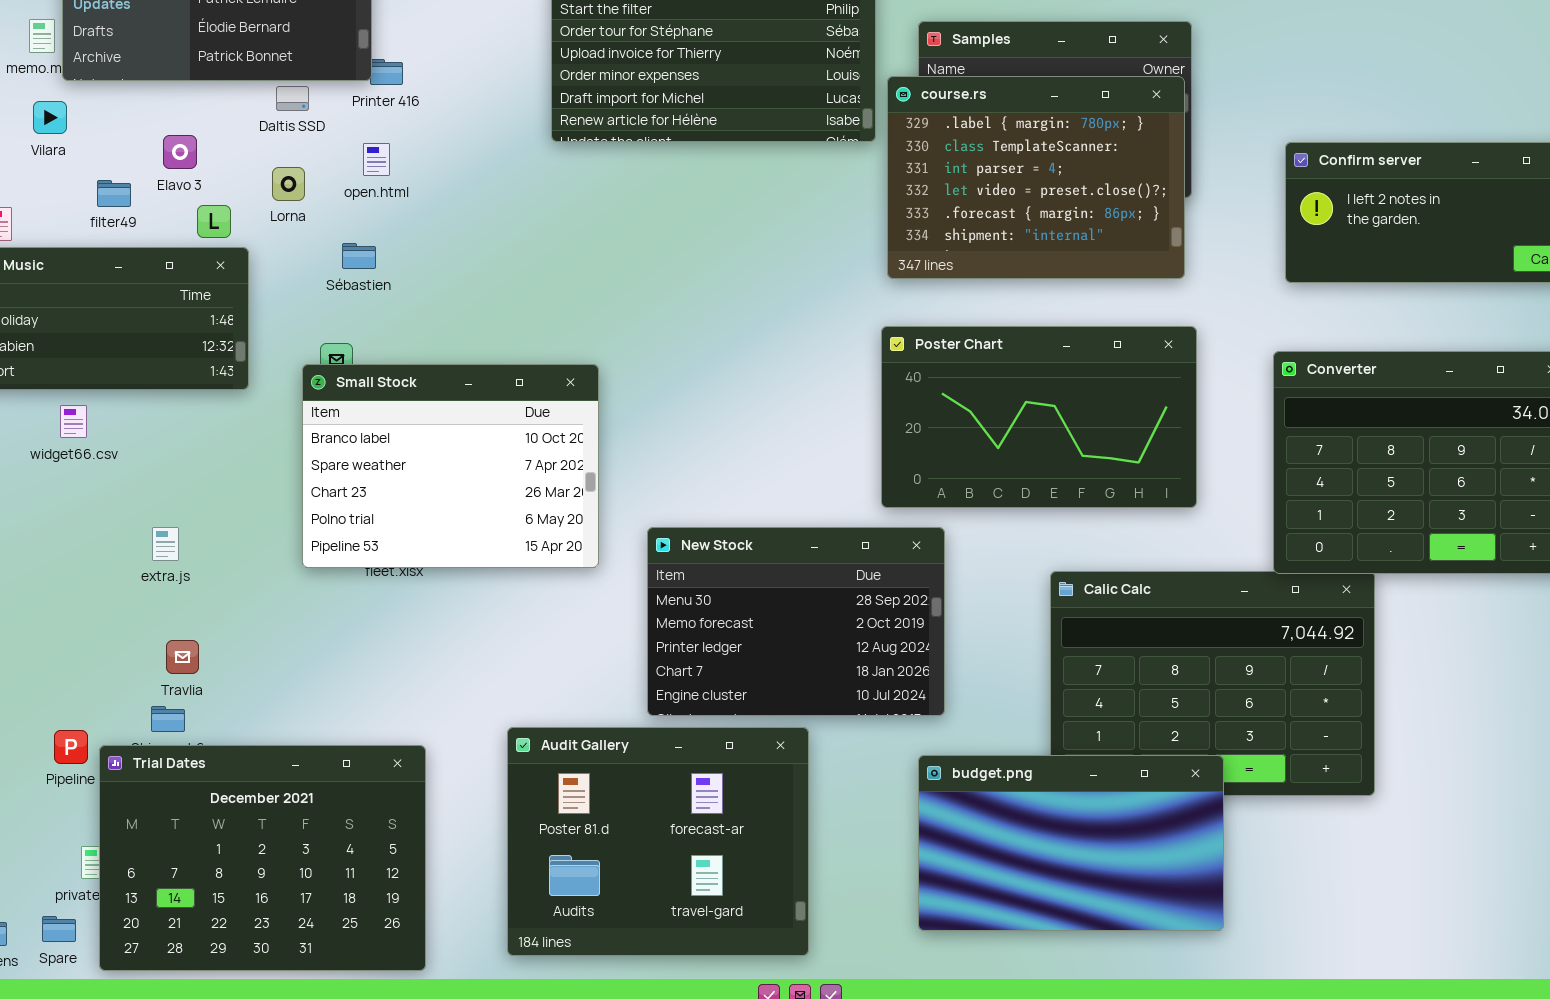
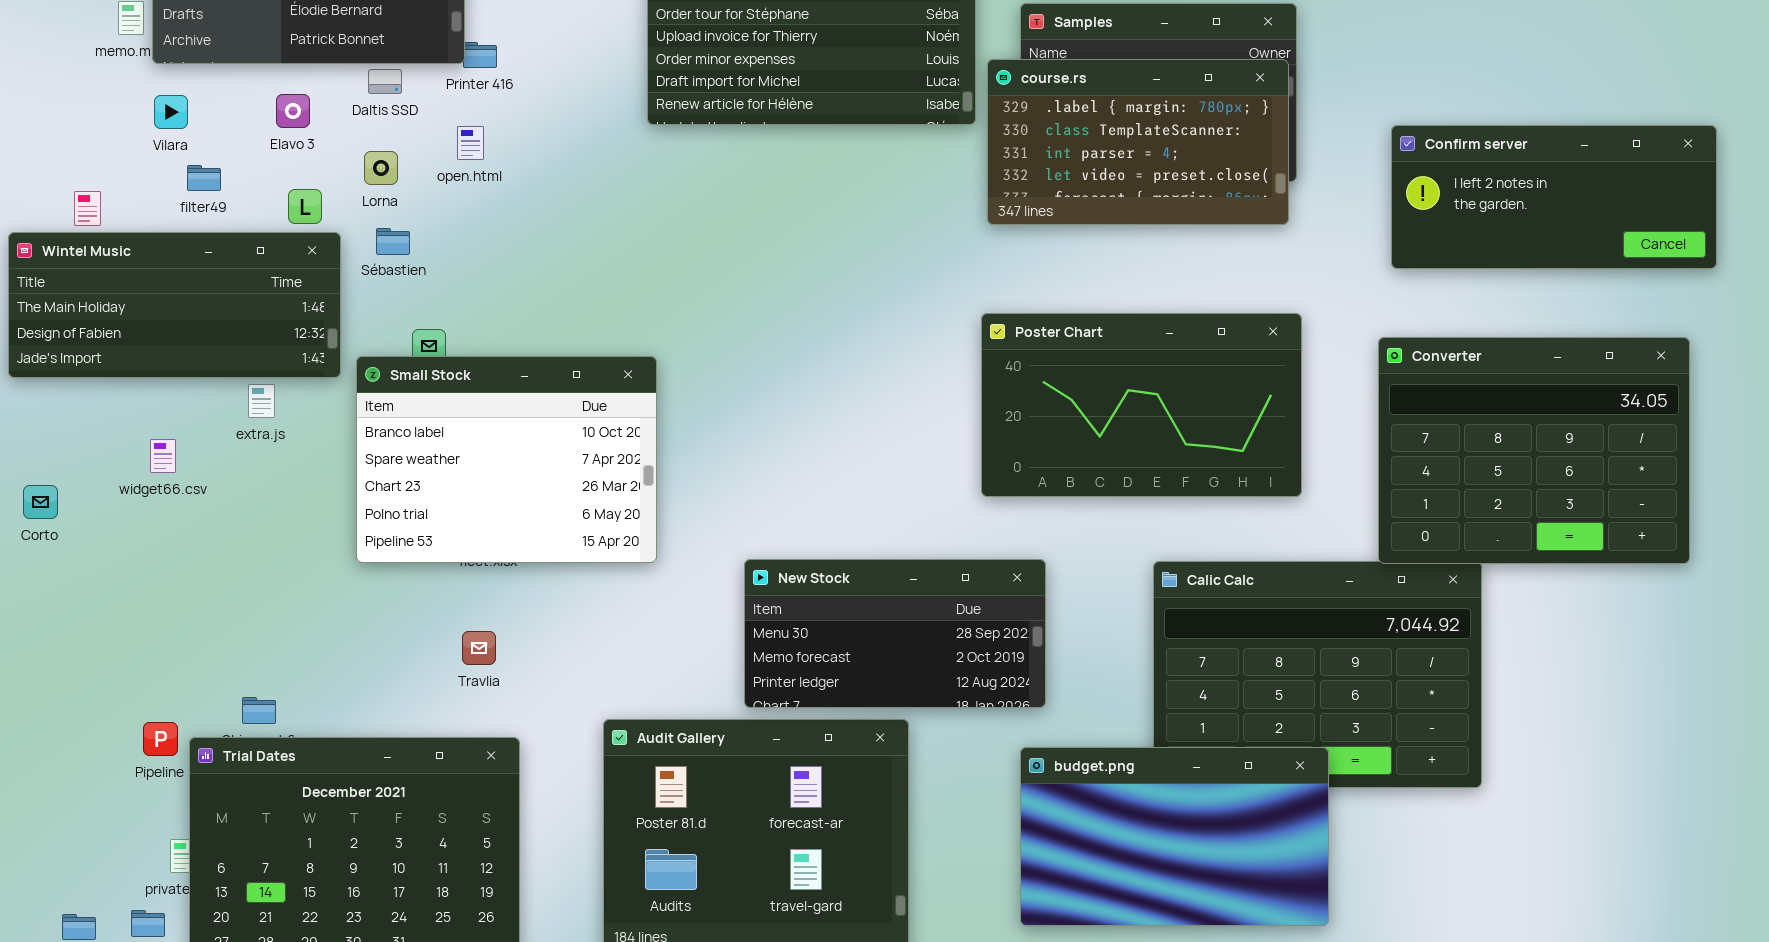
course.rs: [887,76,1185,279] -> [987,59,1289,225], resized
Vilara: [33,101,67,134] -> [154,95,188,129], moved
Elavo 3: [163,135,197,169] -> [276,94,310,128], moved
Sébastien: [342,243,376,269] -> [376,228,410,255], moved
Small Stock: [302,364,599,568] -> [356,356,657,563], moved
widget66.csv: [60,405,87,438] -> [150,439,176,473], moved
extra.js: [152,527,179,561] -> [248,384,275,418], moved
New Stock: [647,527,945,716] -> [744,559,1046,708], resized
Travlia: [166,640,199,674] -> [462,631,496,665], moved

